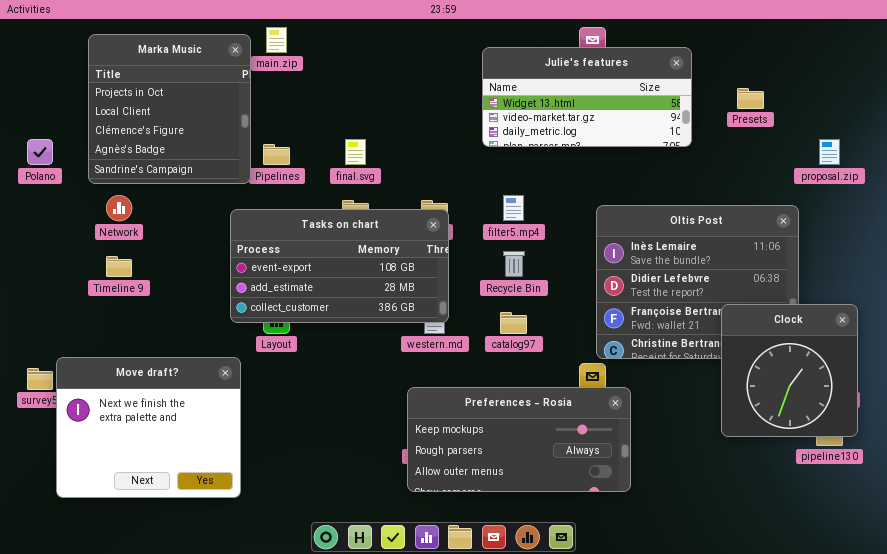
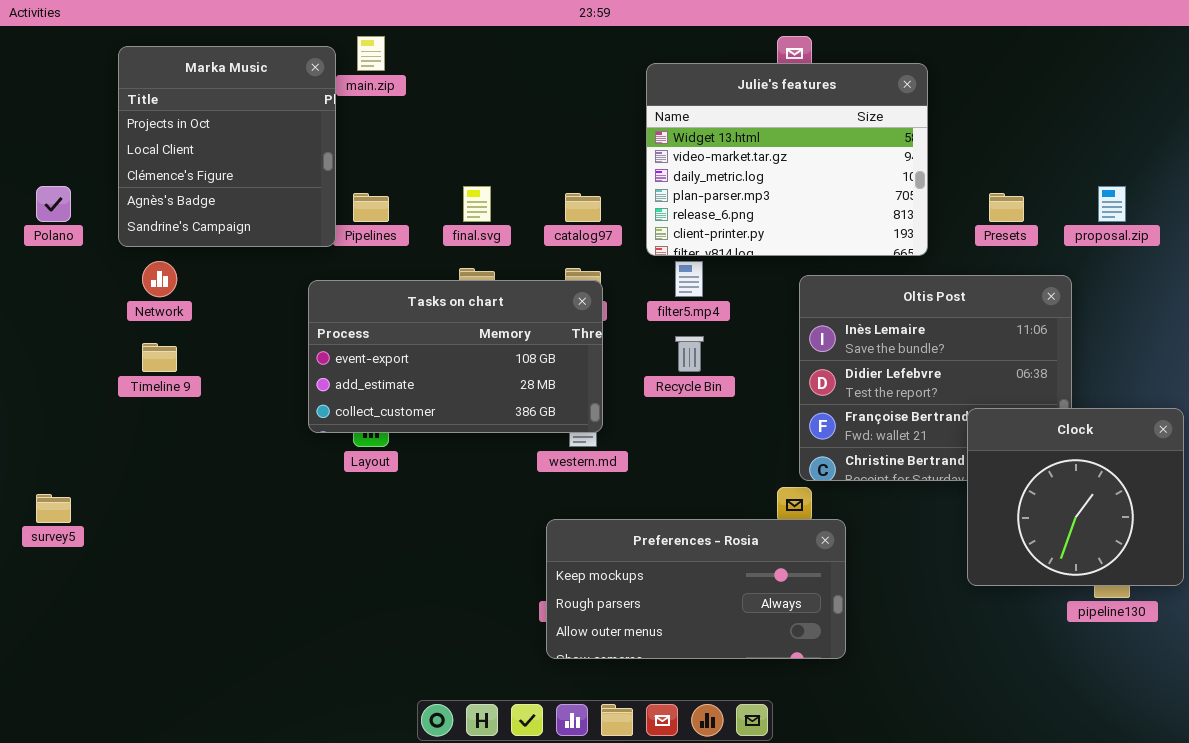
Julie's features: [482,47,692,147] -> [646,63,928,256], resized
Presets: [737,88,764,109] -> [989,193,1024,222], moved
Clock: [721,304,858,437] -> [967,408,1184,586], resized
catalog97: [500,312,527,334] -> [565,193,601,222], moved
Move draft?: [56,357,241,498] -> none, closed

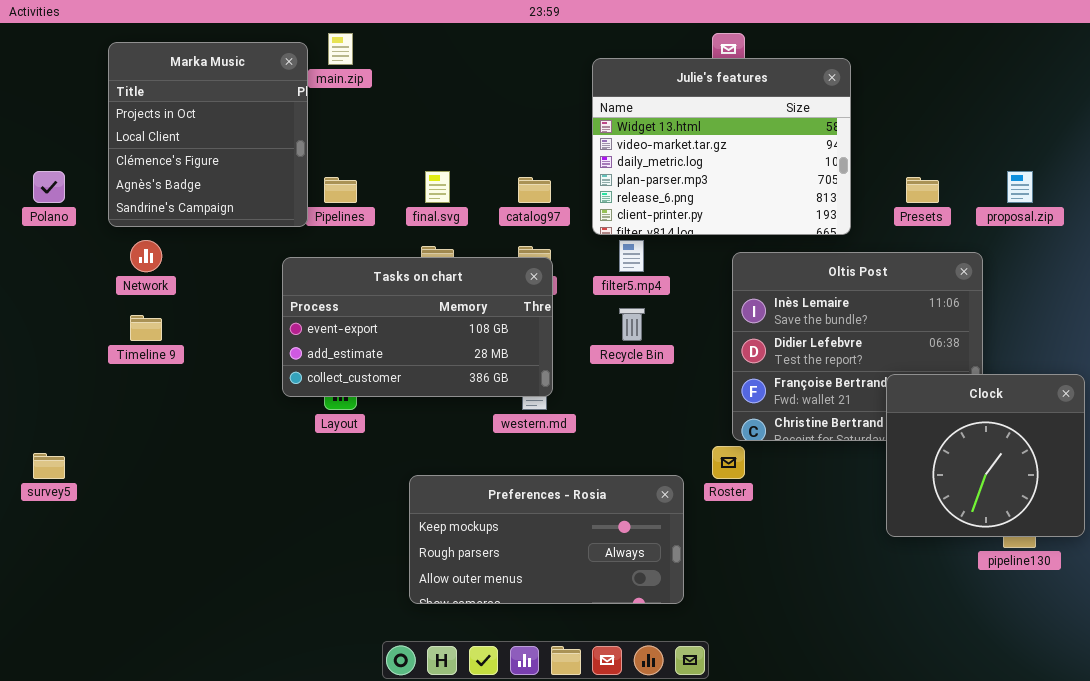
Preferences - Rosia: [546,519,846,659] -> [409,475,684,604], moved

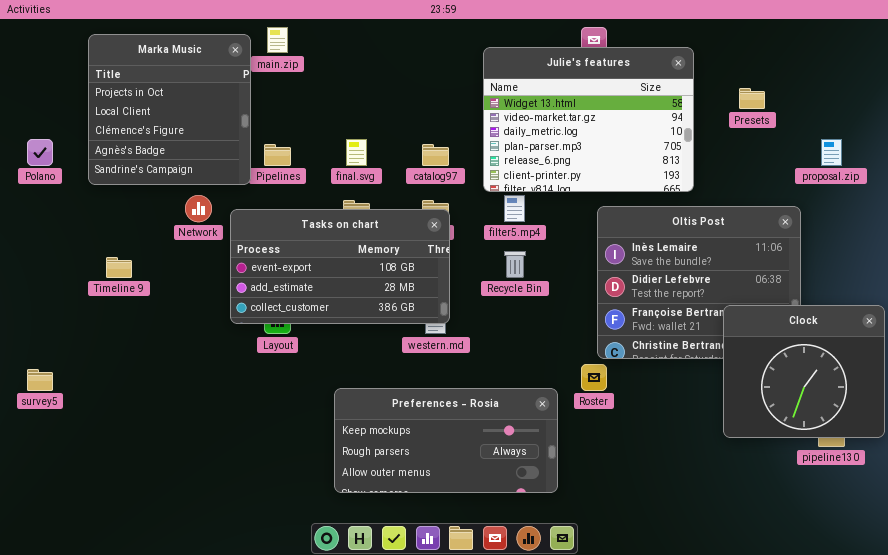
Presets: [906,177,939,203] -> [739,88,765,109], moved
Network: [130,240,162,272] -> [185,195,212,222], moved

